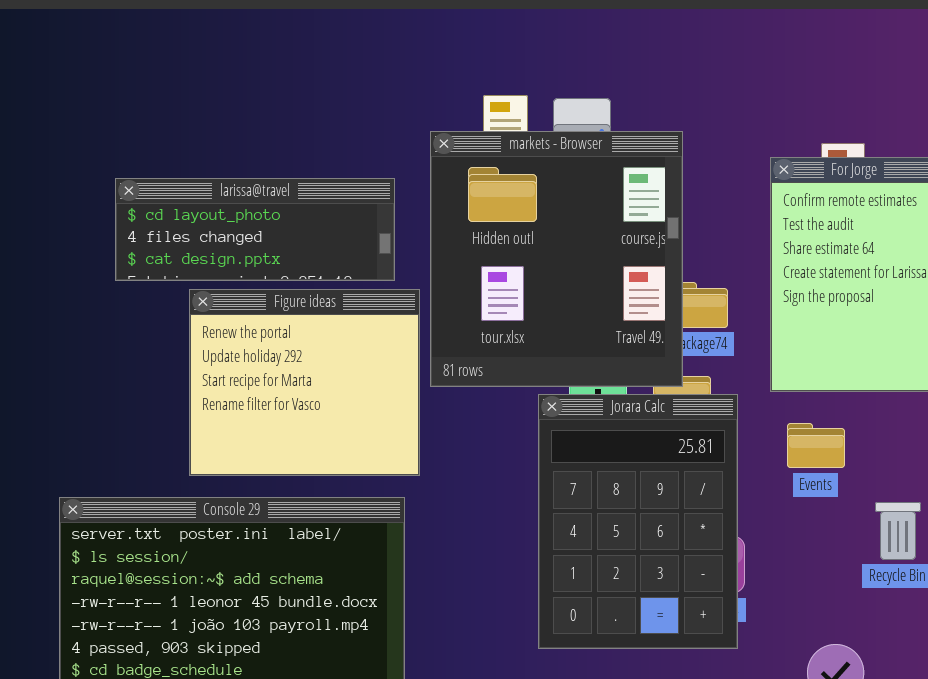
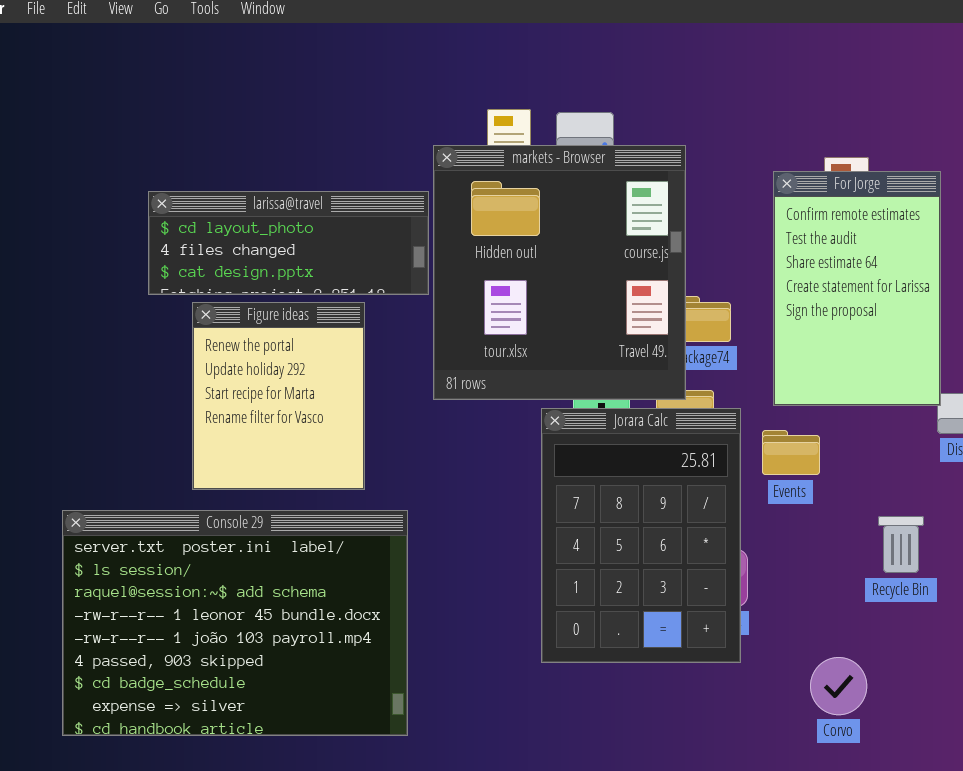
larissa@travel: [115,178,395,281] -> [148,191,429,295], moved
Figure ideas: [189,289,420,476] -> [192,302,365,490], resized
Events: [787,423,845,468] -> [762,430,820,475], moved

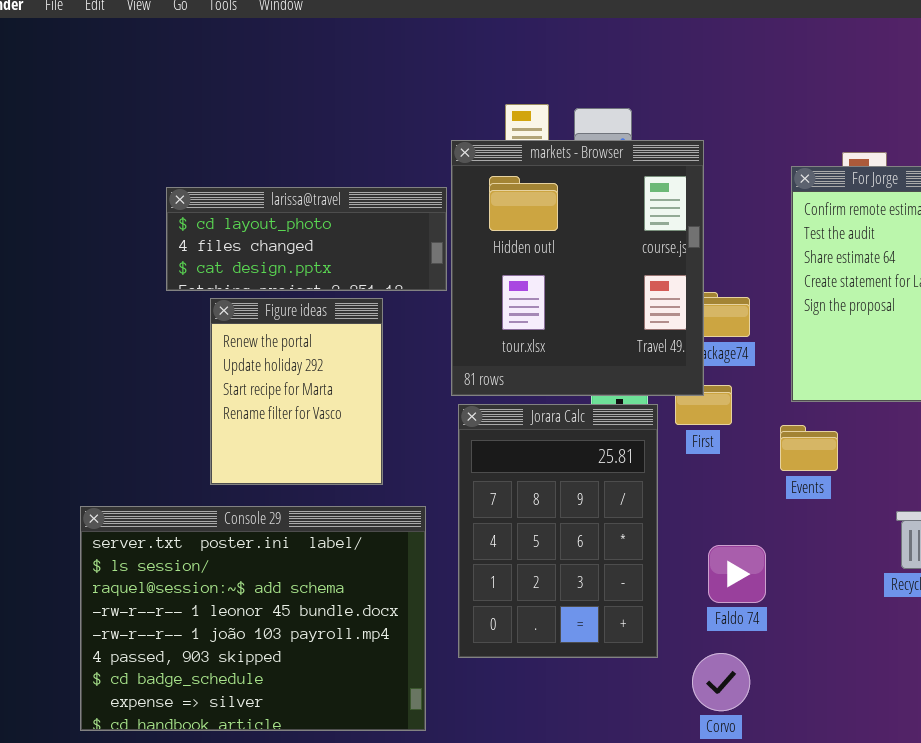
Jorara Calc: [541,408,741,663] -> [458,404,658,658], moved
Corvo: [810,657,867,715] -> [692,653,750,711], moved

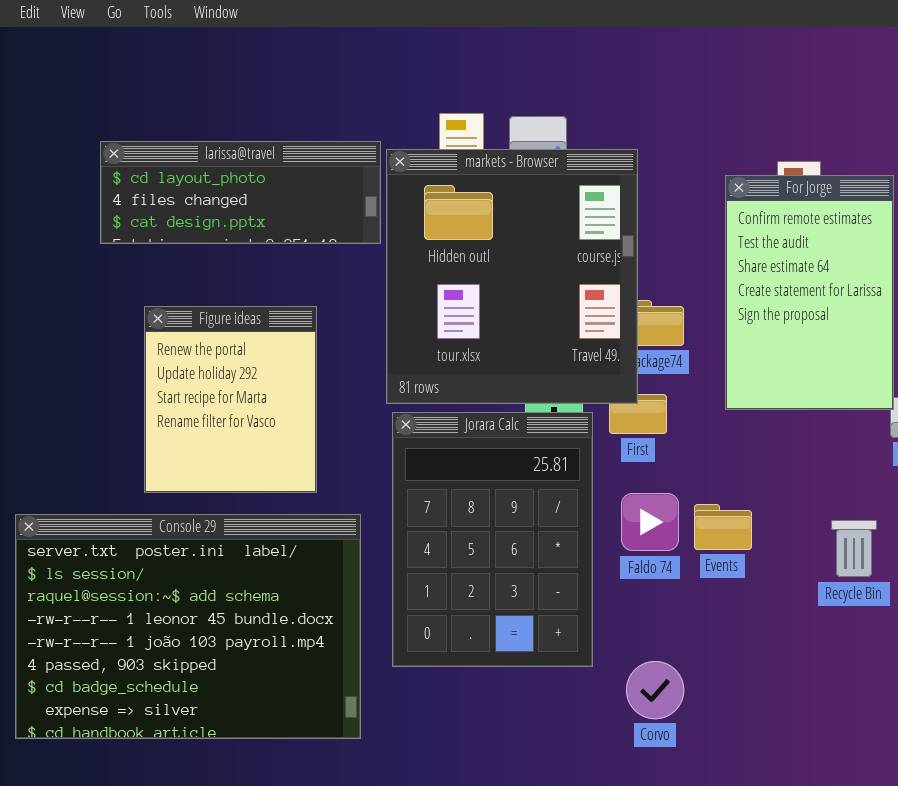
larissa@travel: [166,187,447,291] -> [100,141,381,244], moved
Events: [780,425,838,471] -> [694,504,752,550], moved
Faldo 74: [708,545,766,603] -> [621,493,679,551], moved

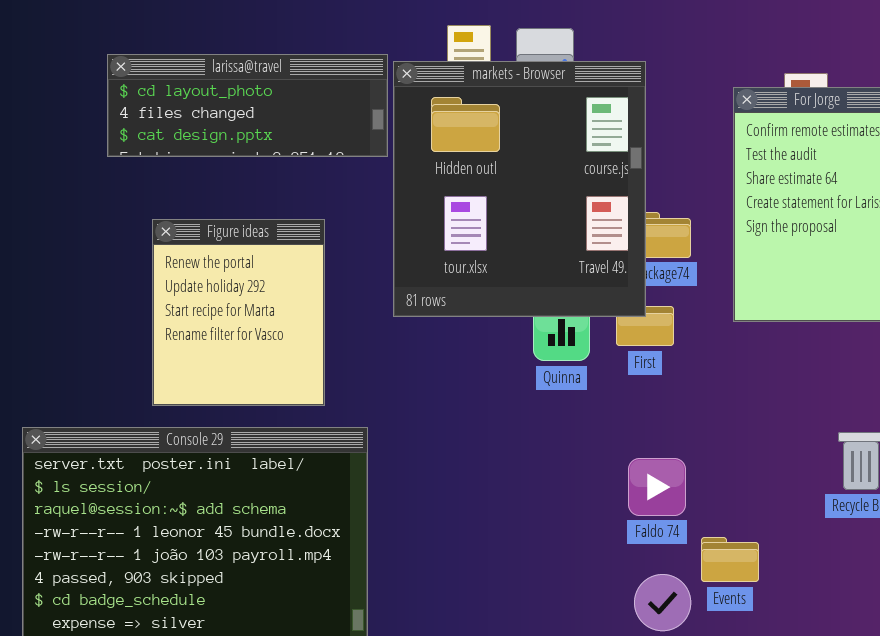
Jorara Calc: [392,412,593,667] -> none, closed
Faldo 74: [621,493,679,551] -> [628,458,686,516], moved
Events: [694,504,752,550] -> [701,537,759,582], moved

